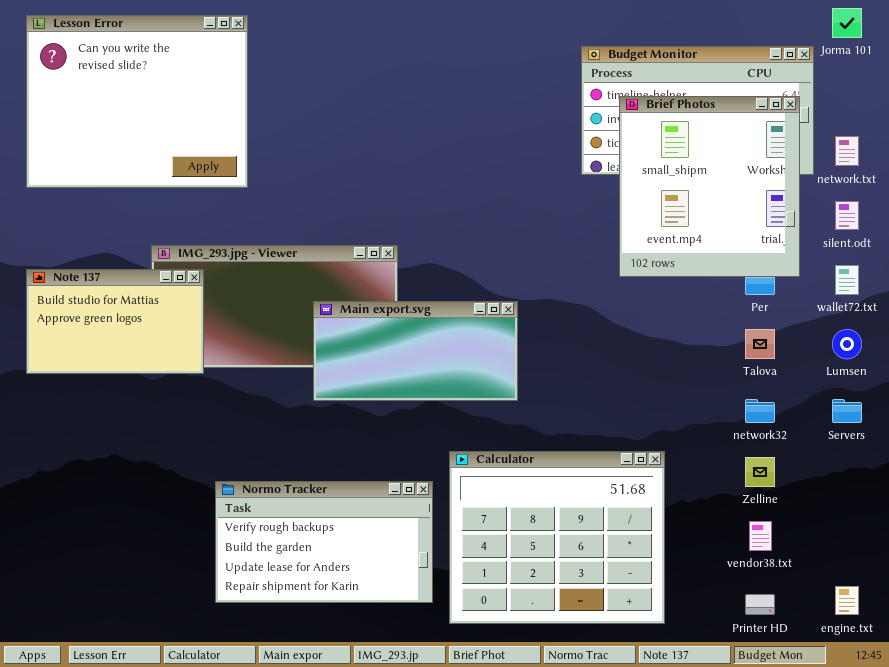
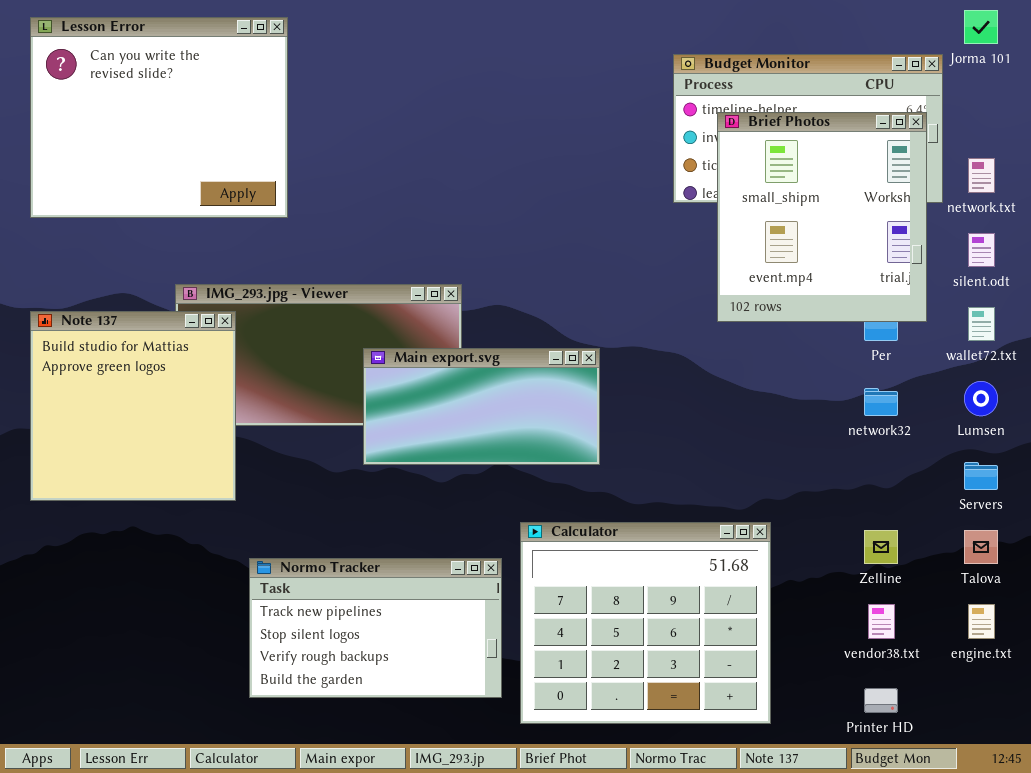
Note 137: [26,269,204,374] -> [30,311,236,501], resized
Talova: [745,329,775,359] -> [964,530,998,564], moved
network32: [745,399,775,423] -> [864,388,898,416], moved
Normo Tracker: [215,481,433,603] -> [249,558,502,698], scrolled up 2 rows
engine.txt: [835,586,859,615] -> [968,604,995,639], moved

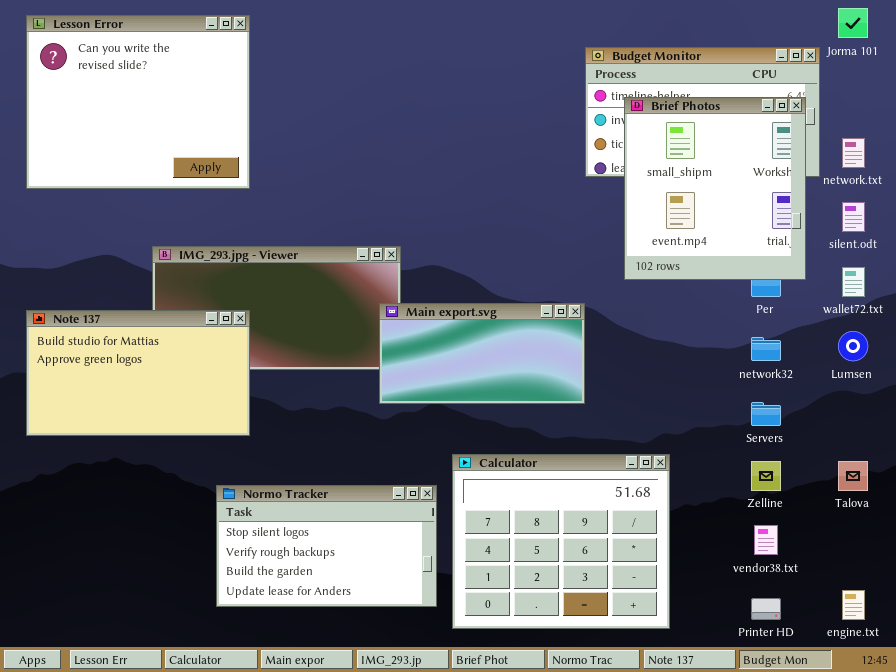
Note 137: [30,311,236,501] -> [26,310,250,436], resized
Main export.svg: [363,348,600,465] -> [379,303,585,404], moved
Servers: [964,462,998,490] -> [751,402,781,426], moved
Normo Tracker: [249,558,502,698] -> [216,485,437,607], scrolled down 1 row
engine.txt: [968,604,995,639] -> [842,590,865,620], moved

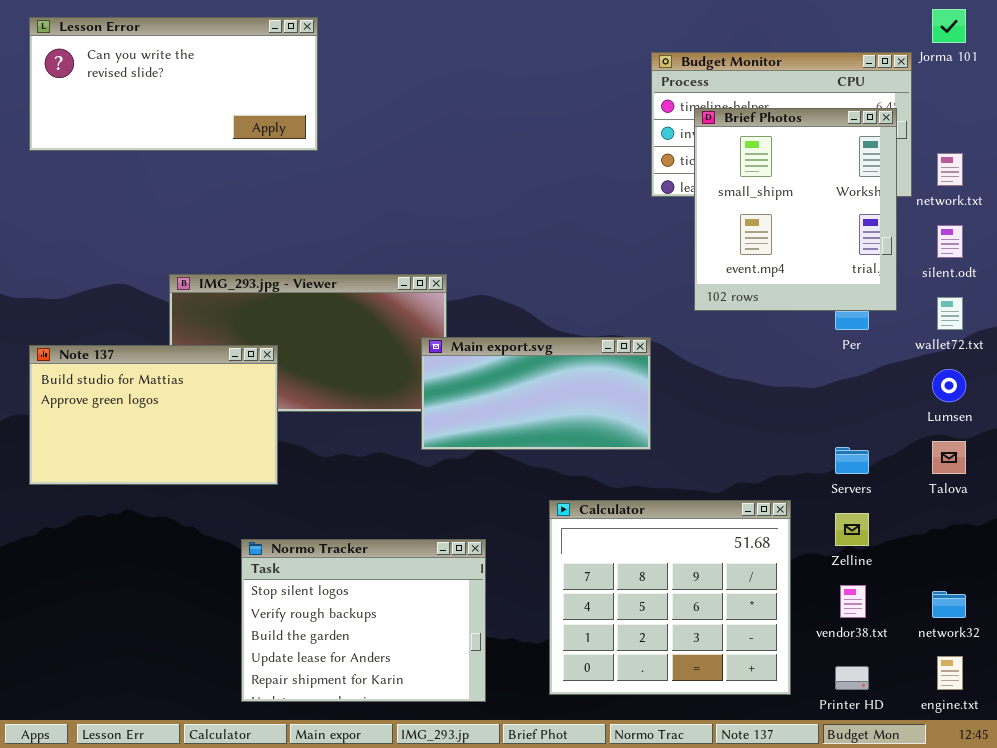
Lesson Error: [26,15,250,189] -> [29,17,318,151], resized
network32: [751,337,781,361] -> [932,591,966,618], moved
Calculator: [452,454,670,629] -> [549,500,791,695], moved
Talova: [838,461,868,491] -> [932,441,966,474], moved
Normo Tracker: [216,485,437,607] -> [241,539,486,702], resized

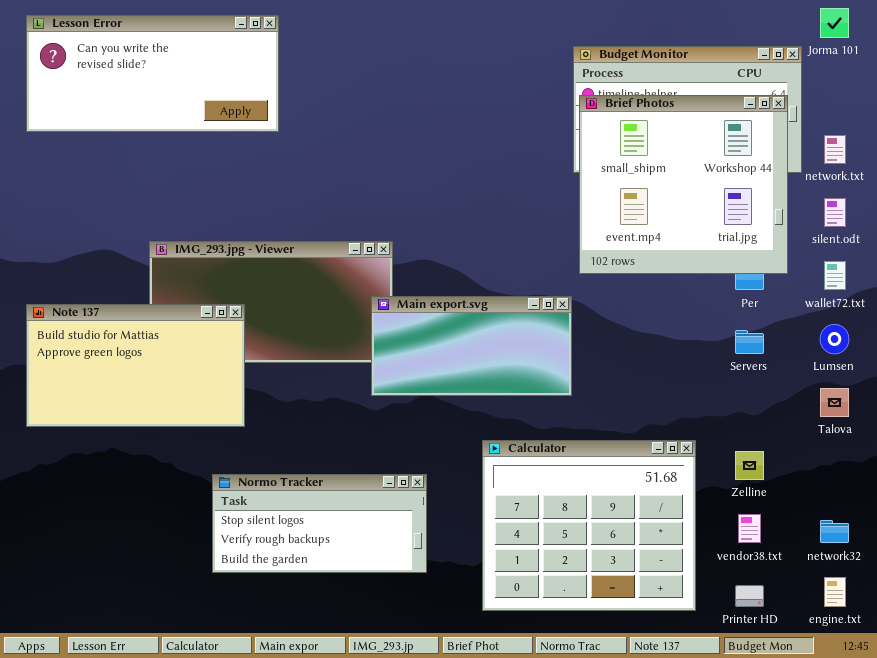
Brief Photos: [694,108,897,311] -> [579,95,788,274], resized
Servers: [835,447,869,474] -> [735,330,764,354], moved
Normo Tracker: [241,539,486,702] -> [212,474,427,573], resized

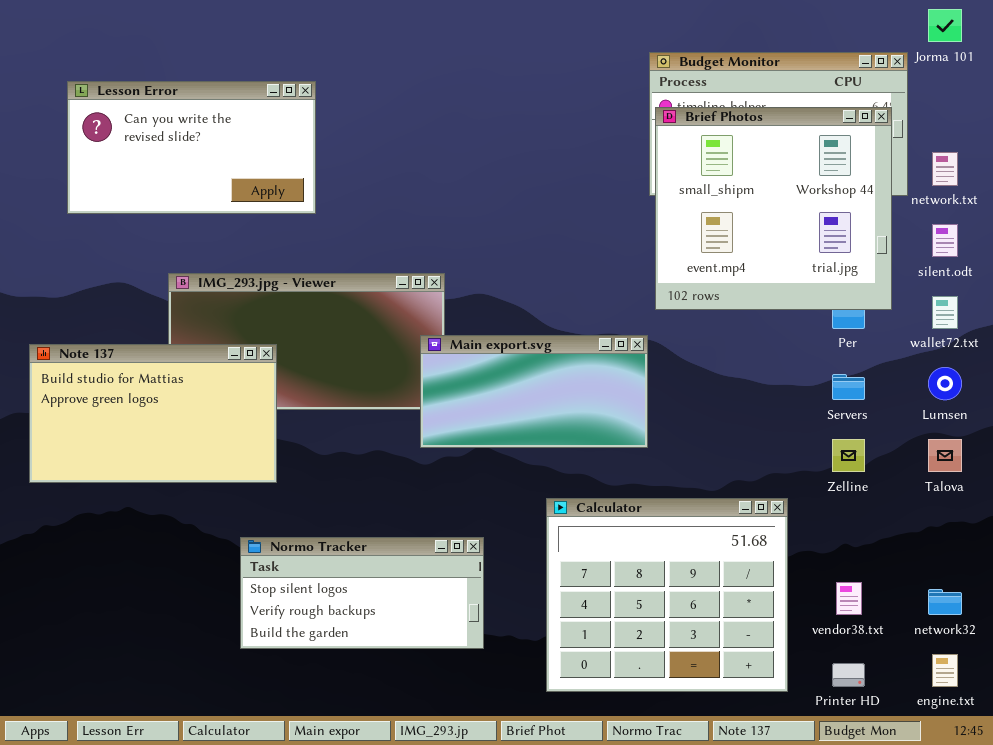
Lesson Error: [26,15,279,132] -> [67,81,316,214], moved, resized
Zelline: [735,451,764,480] -> [832,439,865,472], moved

